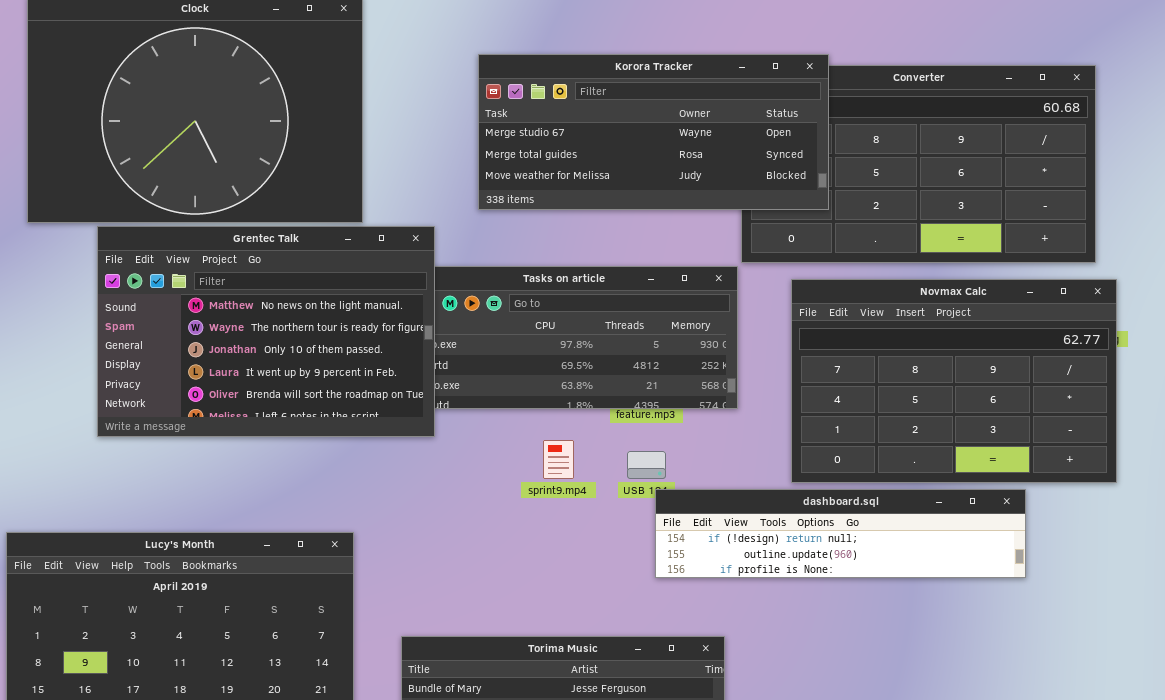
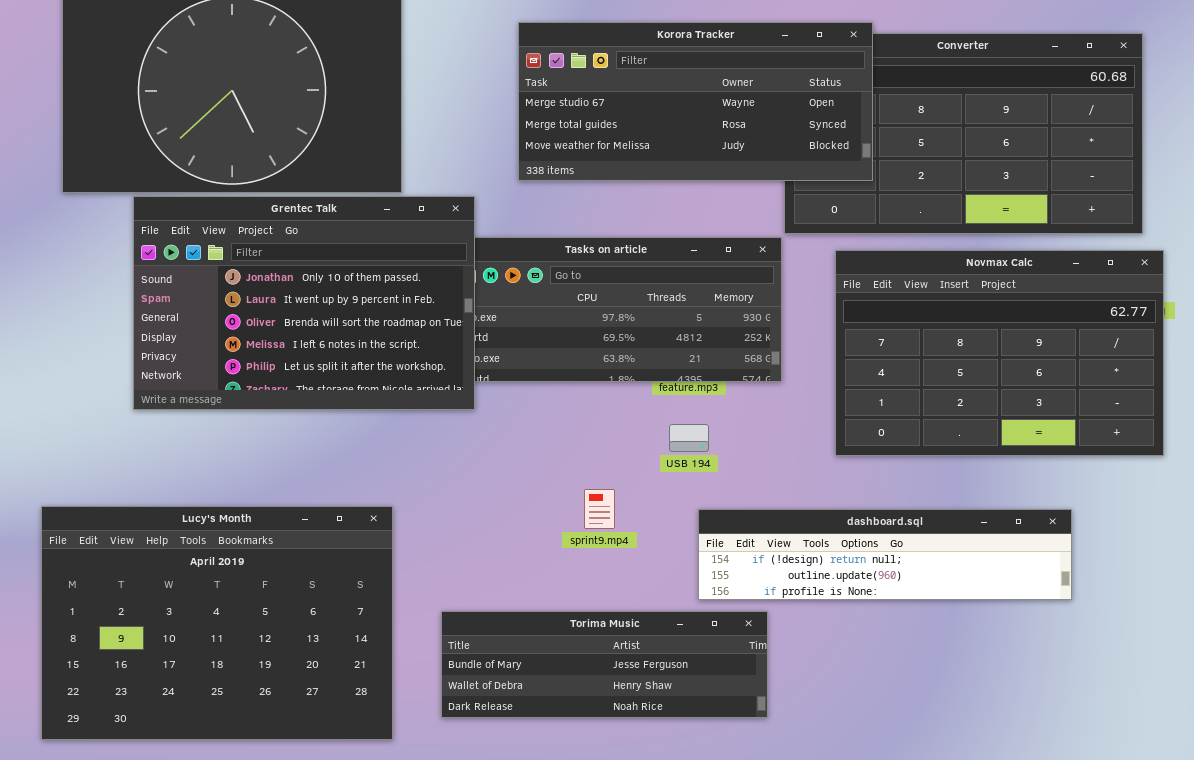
Grentec Talk: [97,226,435,437] -> [133,196,475,410], scrolled down 2 rows
sprint9.mp4: [543,440,574,479] -> [584,489,615,529], moved
dashboard.sql: [655,489,1026,578] -> [698,509,1072,600], moved

